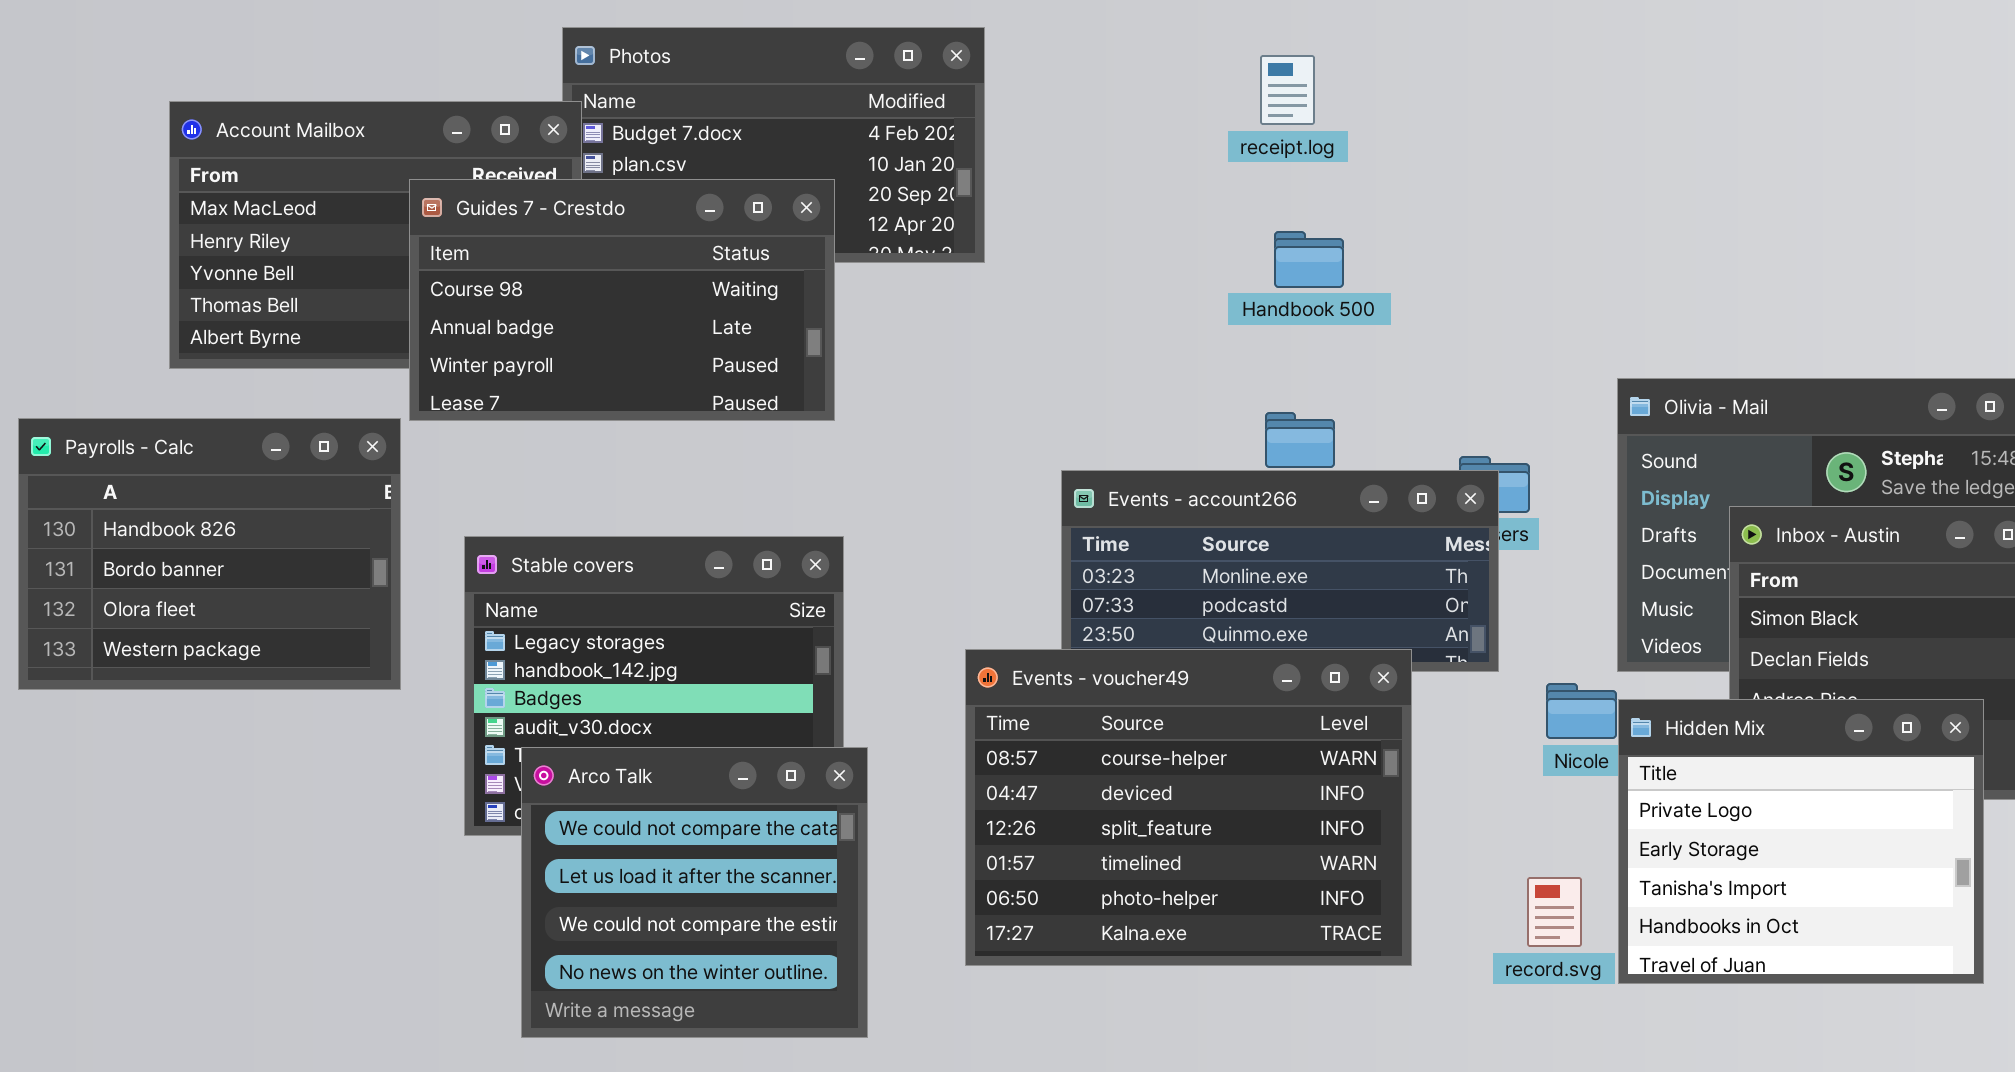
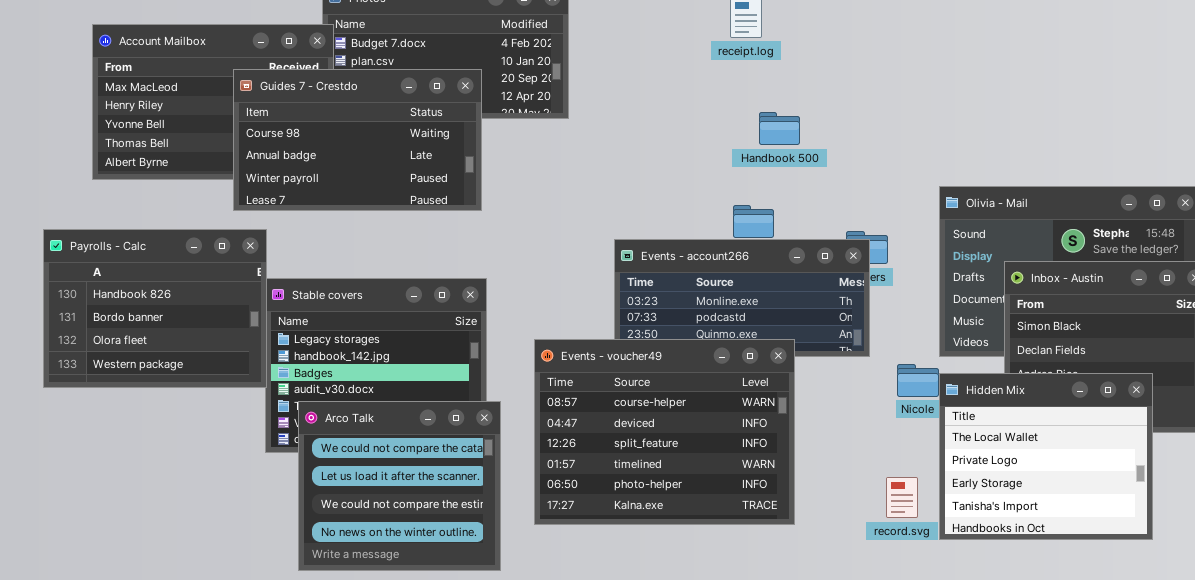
Handbook 500: [1274,231,1344,288] -> [759,112,800,145], moved
Payrolls - Calc: [18,418,401,690] -> [43,229,267,388], moved
Events - voucher49: [965,649,1412,966] -> [534,339,795,525], moved
Hidden Mix: [1618,699,1984,984] -> [939,373,1153,540], scrolled up 1 row

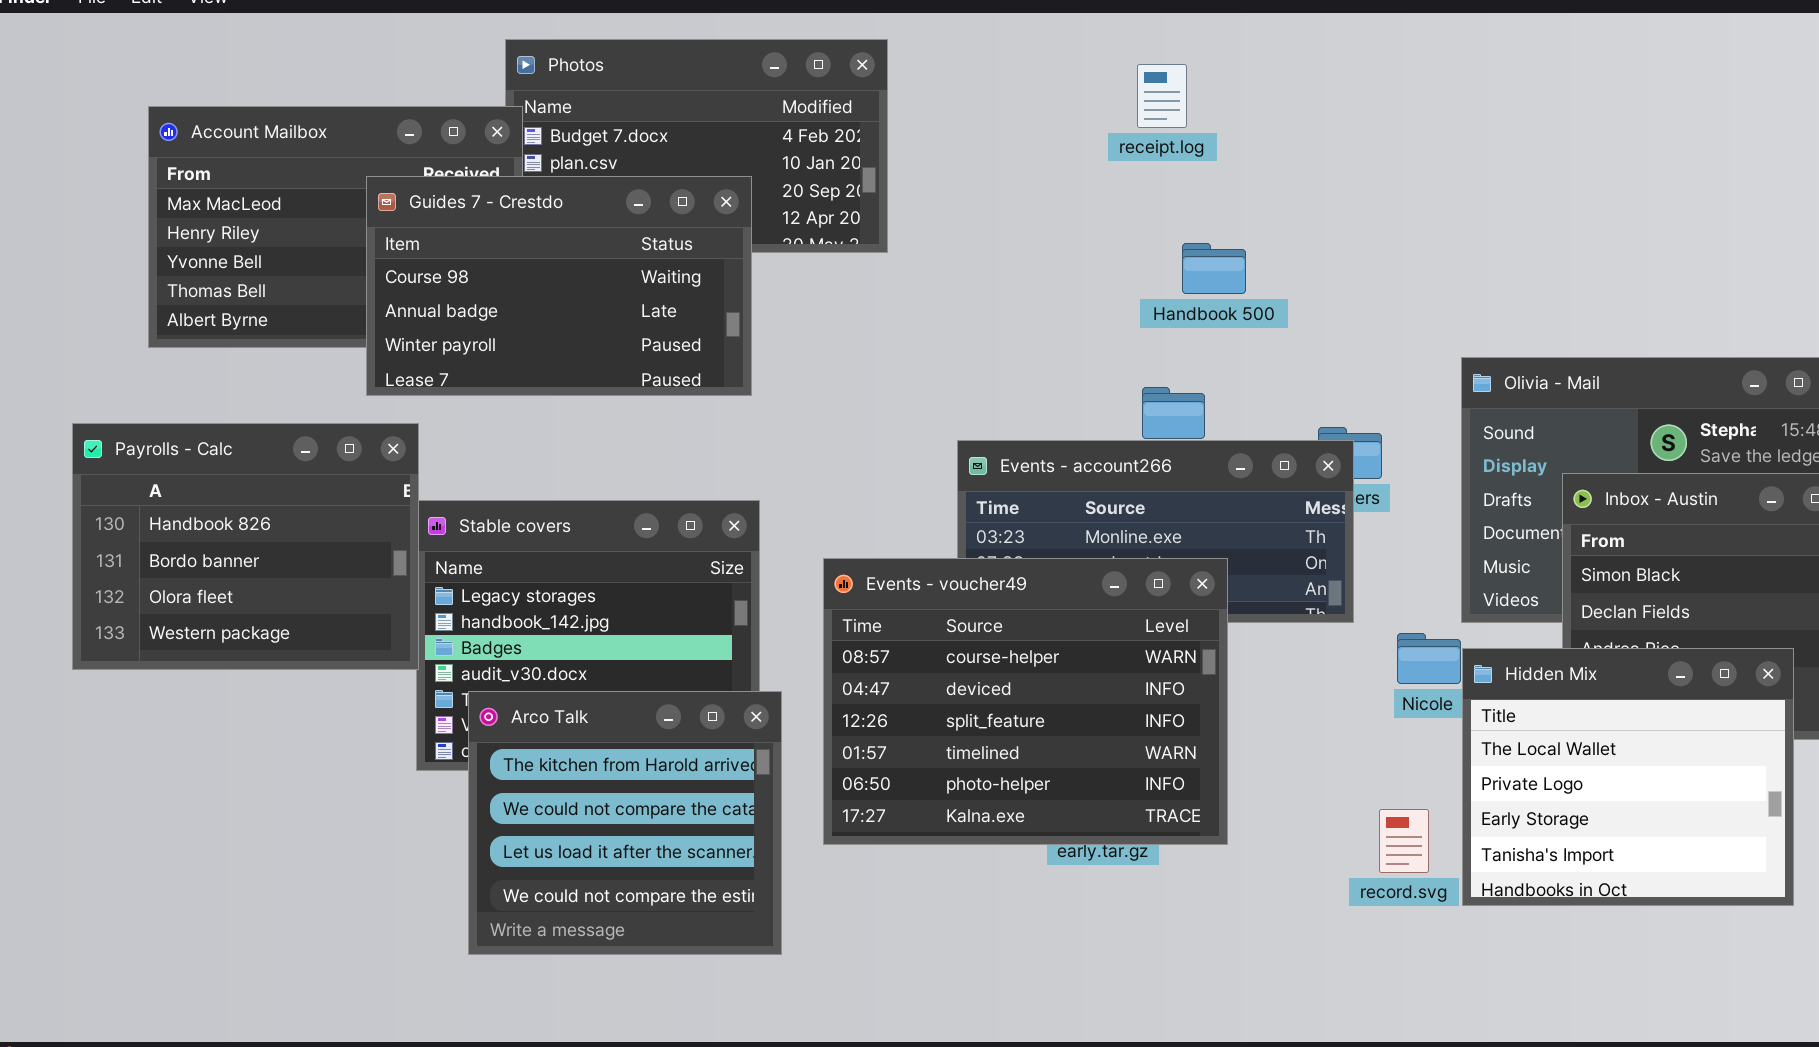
Events - voucher49: [534,339,795,525] -> [823,558,1228,845], moved
Arco Talk: [298,401,501,571] -> [468,691,782,955], scrolled up 1 row

